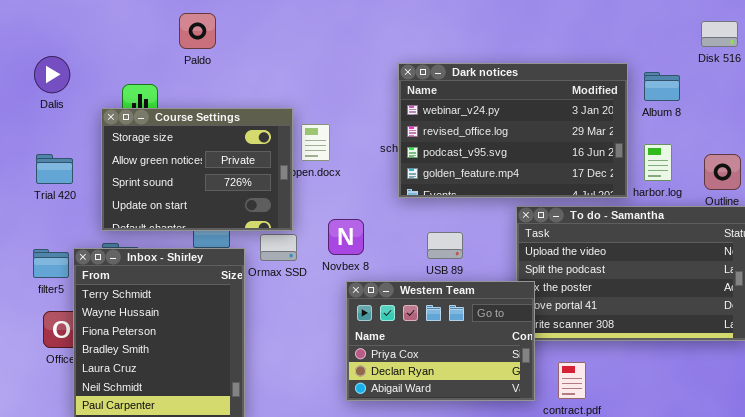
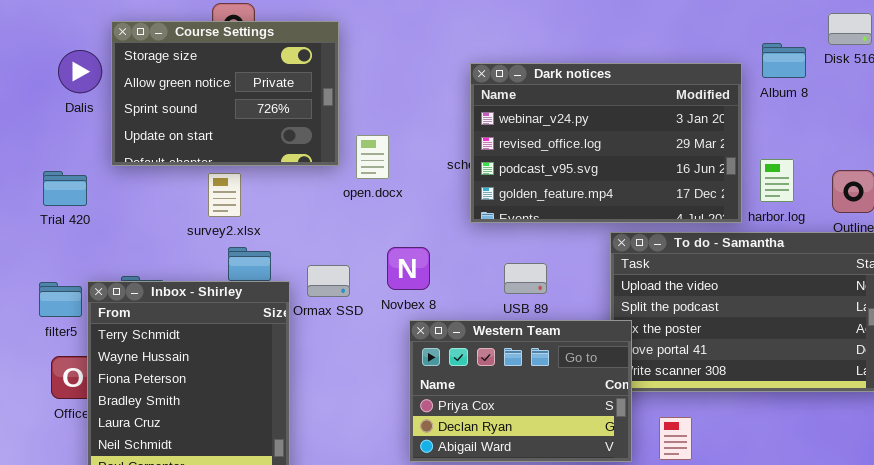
Dalis: [34,56,70,93] -> [58,50,102,93], moved
Album 8: [644,72,680,101] -> [762,43,806,78], moved
Course Settings: [101,108,293,231] -> [111,21,339,166], moved

